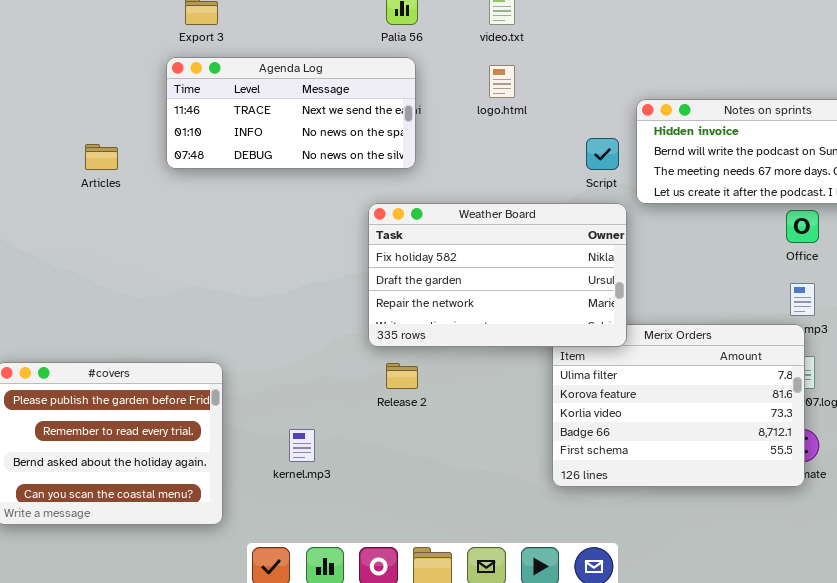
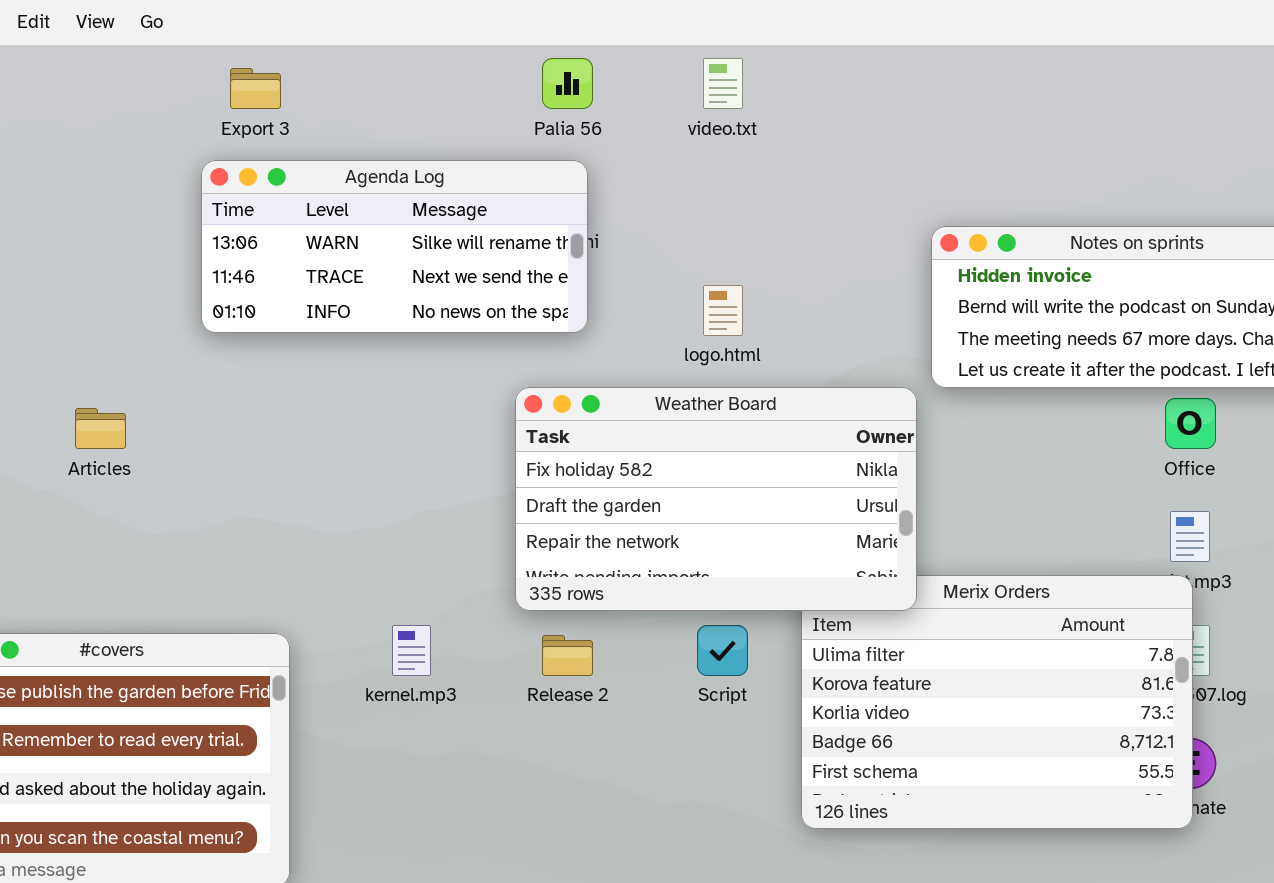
Agenda Log: [166,57,416,169] -> [201,160,588,333], scrolled up 1 row
logo.html: [489,65,515,98] -> [703,285,743,336], moved
Script: [586,138,619,170] -> [697,625,748,676], moved
Articles: [85,144,118,170] -> [75,408,126,449], moved
kernel.mp3: [289,429,315,462] -> [392,625,431,676], moved

